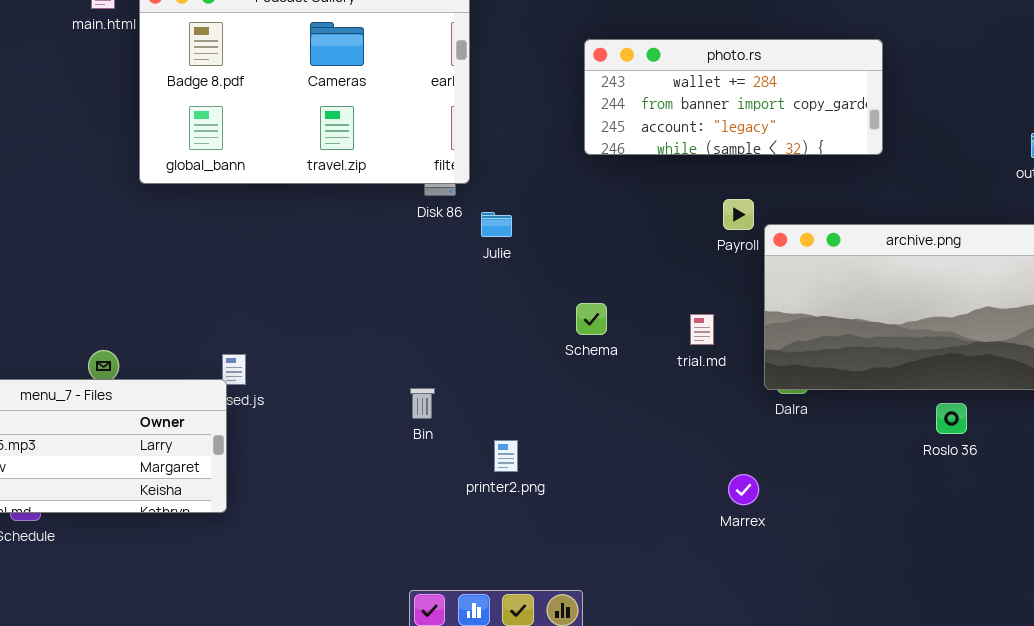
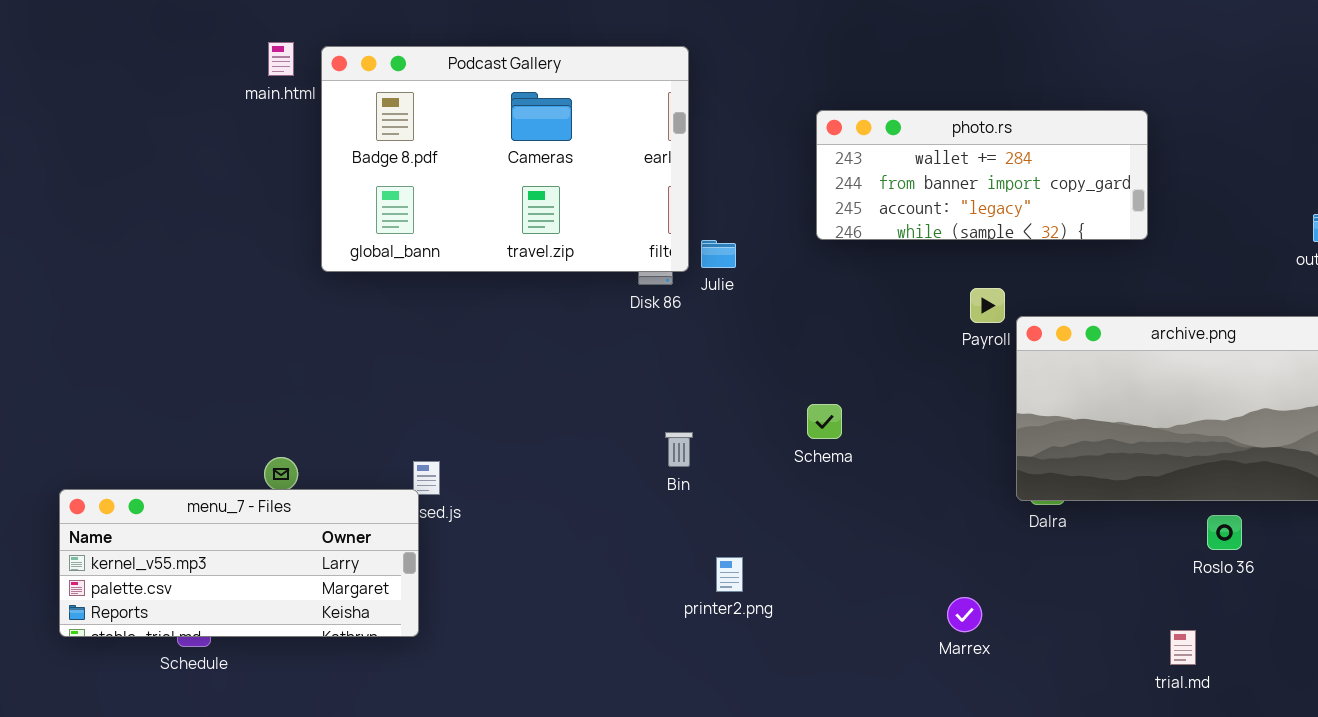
Julie: [481,212,512,237] -> [701,240,736,268], moved
trial.md: [690,314,714,345] -> [1170,630,1196,665], moved
Bin: [410,388,435,419] -> [665,432,693,467], moved
Marrex: [728,474,759,505] -> [947,597,982,632], moved

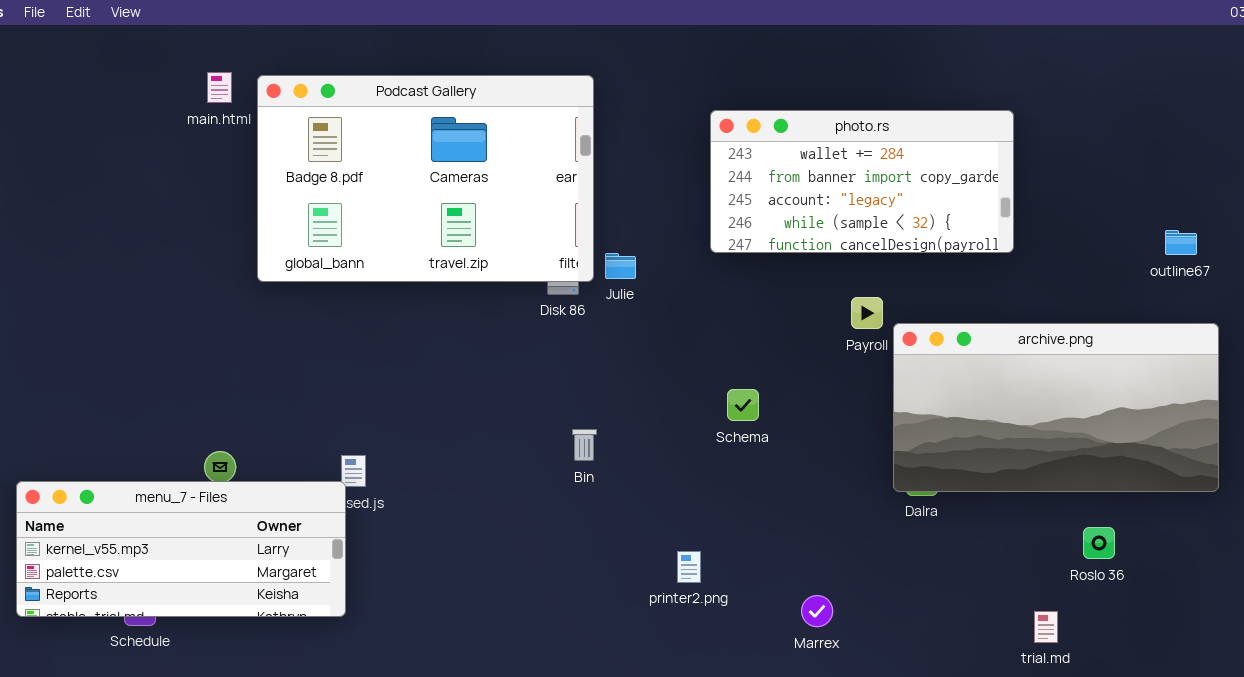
photo.rs: [816,110,1148,240] -> [710,110,1014,253], resized
Schema: [807,404,842,439] -> [727,389,759,421], moved
Roslo 36: [1207,515,1242,550] -> [1083,527,1115,559], moved
printer2.png: [716,557,743,592] -> [677,551,701,583], moved
Marrex: [947,597,982,632] -> [801,595,833,627], moved

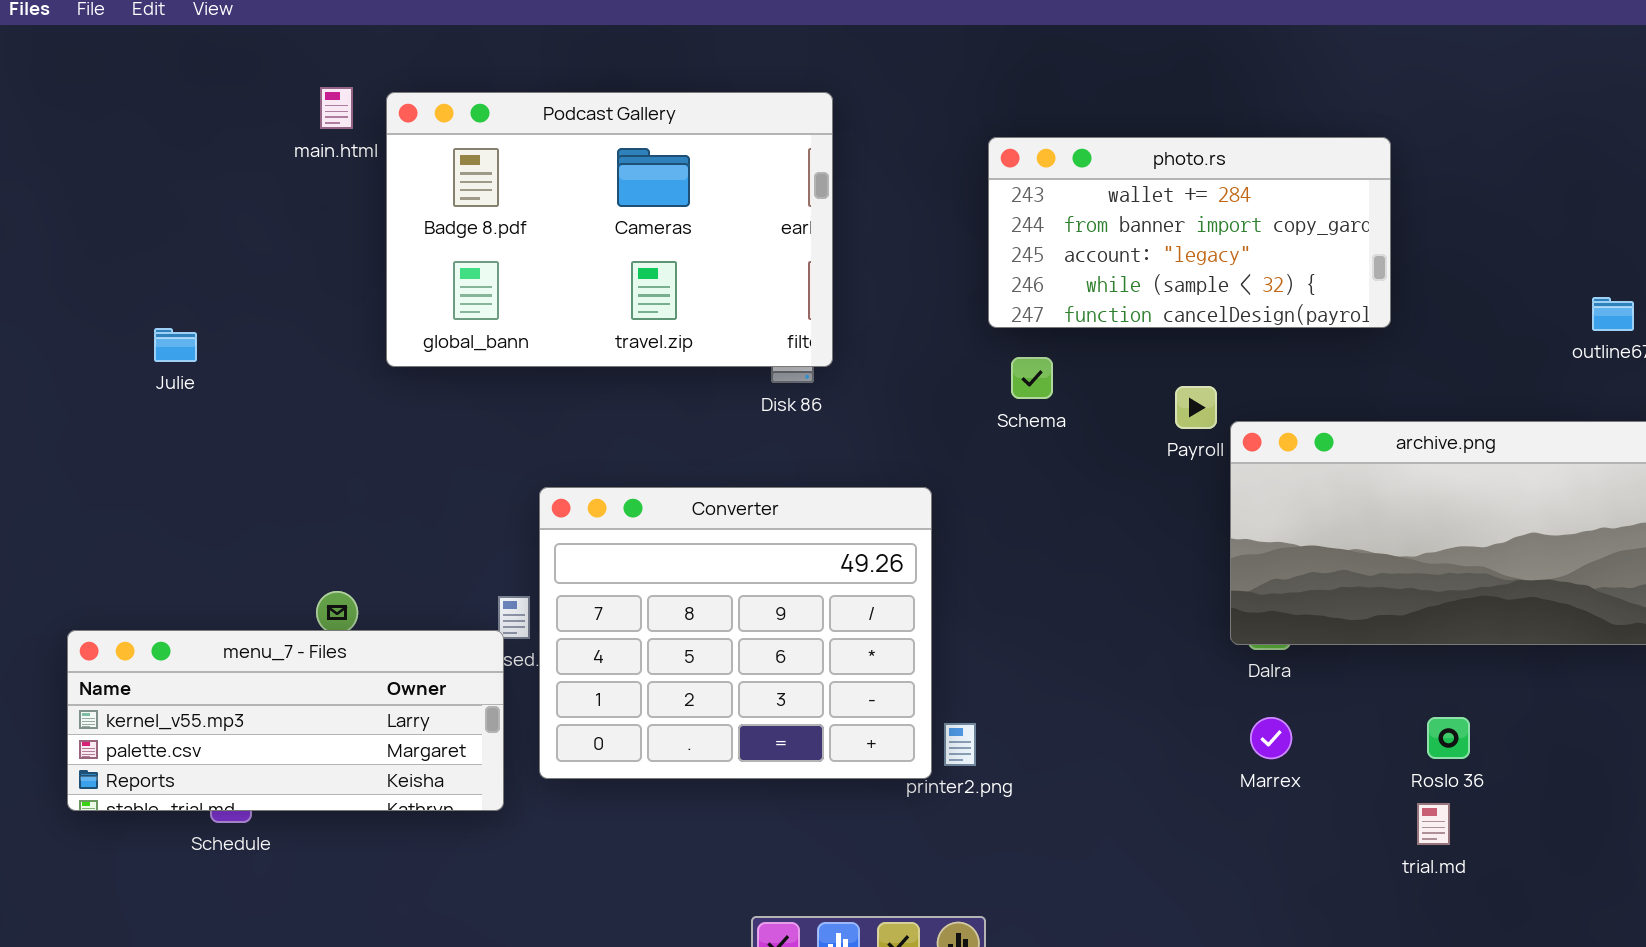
Julie: [605,253,636,279] -> [154,328,197,362], moved
Converter: none -> [539,487,932,779], opened
Schema: [727,389,759,421] -> [1011,357,1053,399], moved
Roslo 36: [1083,527,1115,559] -> [1427,717,1470,759], moved
Marrex: [801,595,833,627] -> [1250,717,1292,759], moved

